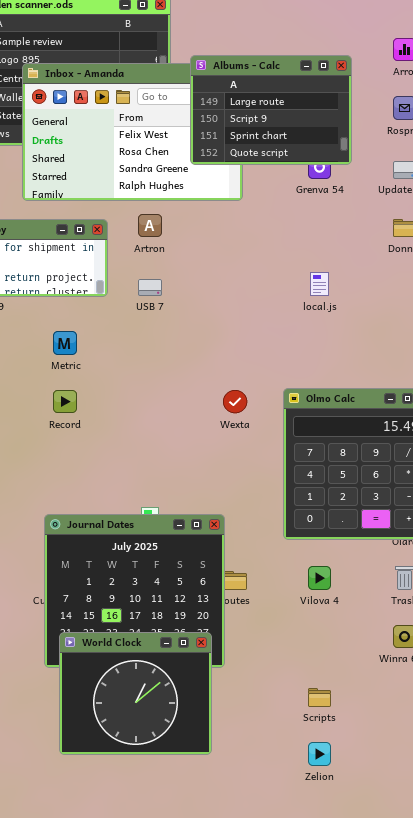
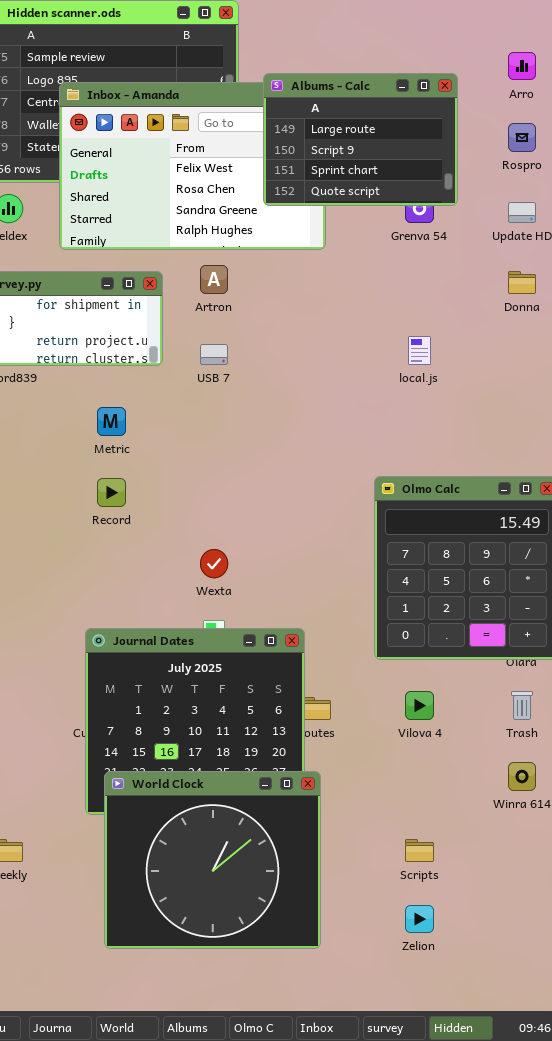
Wexta: [223,390,247,413] -> [200,549,228,578], moved
World Clock: [59,632,212,755] -> [104,771,321,949], resized

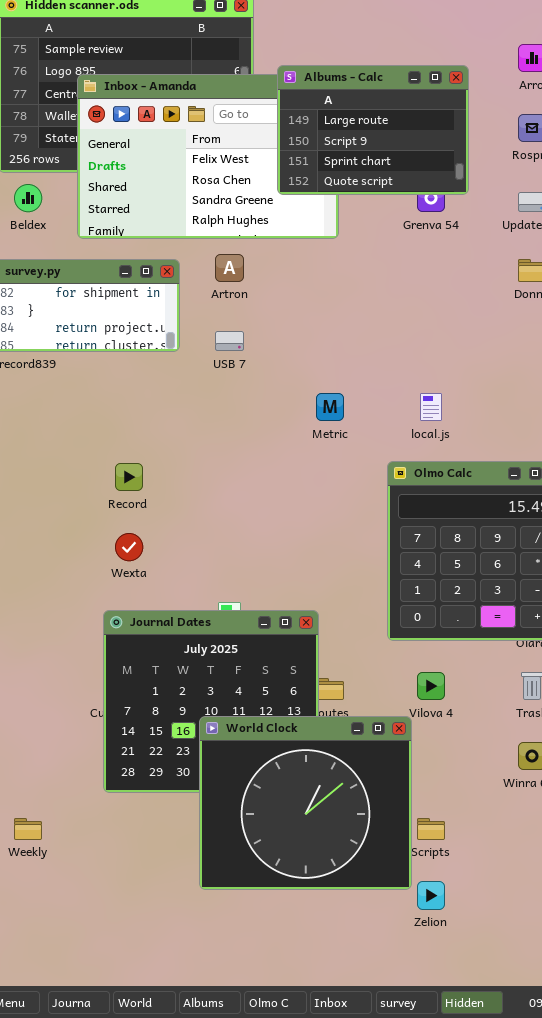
local.js: [408,336,431,365] -> [420,393,442,421], moved
Metric: [97,407,126,436] -> [316,393,344,421], moved
Wexta: [200,549,228,578] -> [115,533,143,561], moved
World Clock: [104,771,321,949] -> [199,716,412,890], moved

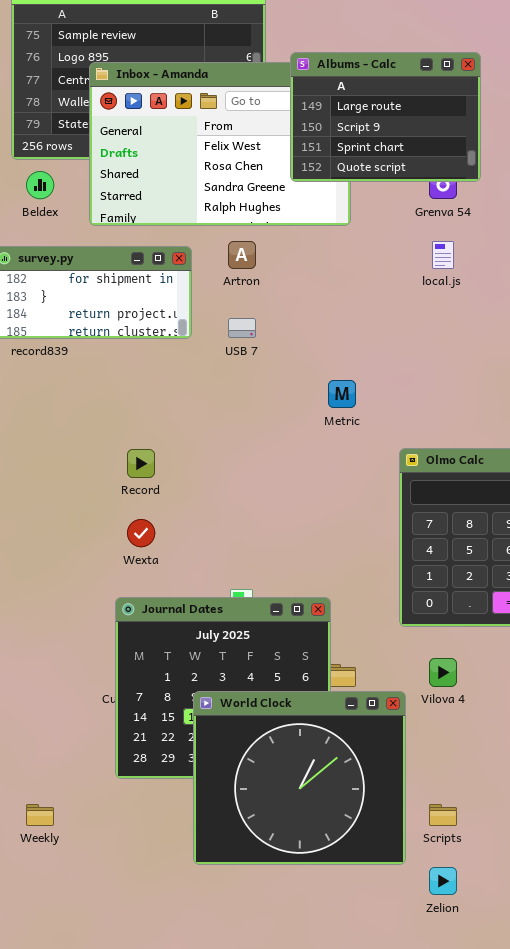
local.js: [420,393,442,421] -> [432,241,454,269], moved
World Clock: [199,716,412,890] -> [193,691,406,865], moved

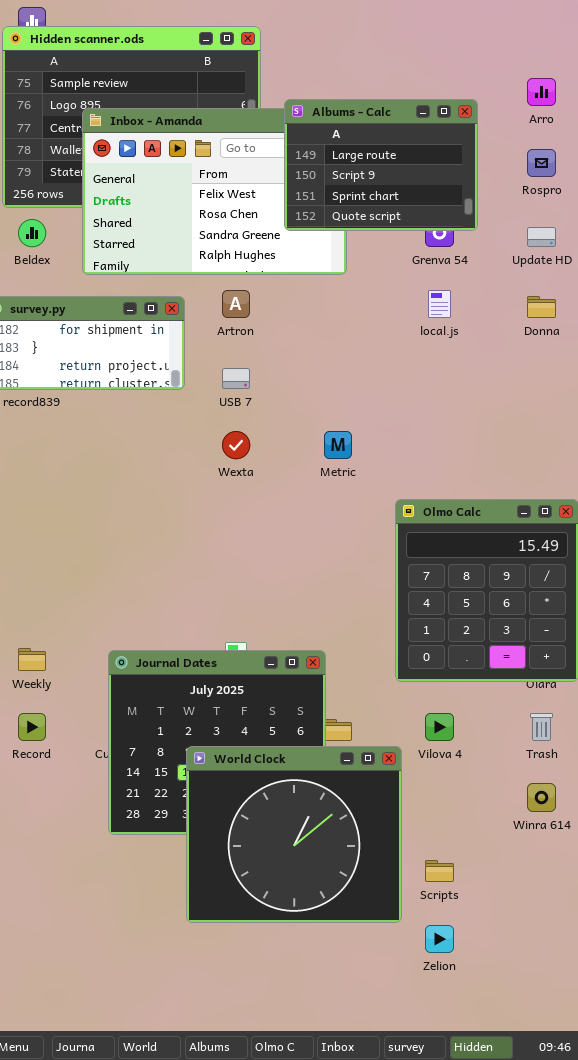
Record: [127,449,155,478] -> [18,713,46,741], moved
Wexta: [127,519,155,547] -> [222,431,250,459], moved
Weekly: [26,804,54,826] -> [18,648,46,671], moved

